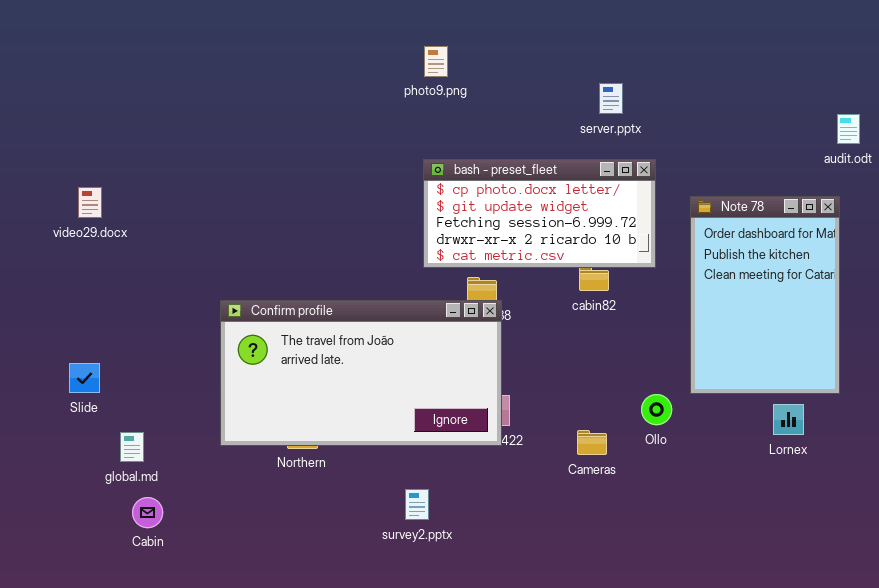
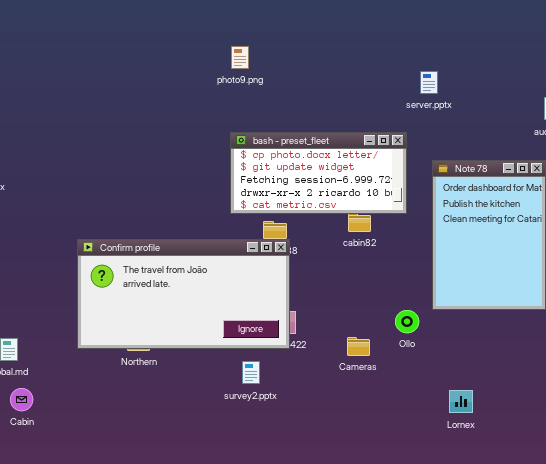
server.pptx: [599,83,623,114] -> [420,71,438,94], moved
Lornex: [773,404,804,435] -> [449,390,473,413], moved
survey2.pptx: [405,489,429,520] -> [242,361,260,384], moved

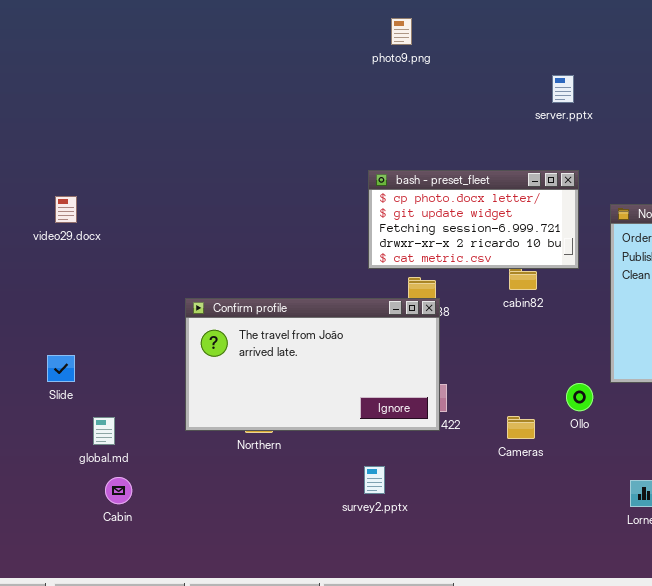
photo9.png: [231,46,249,69] -> [391,18,412,45], moved
server.pptx: [420,71,438,94] -> [552,75,574,103], moved
survey2.pptx: [242,361,260,384] -> [364,466,385,494], moved

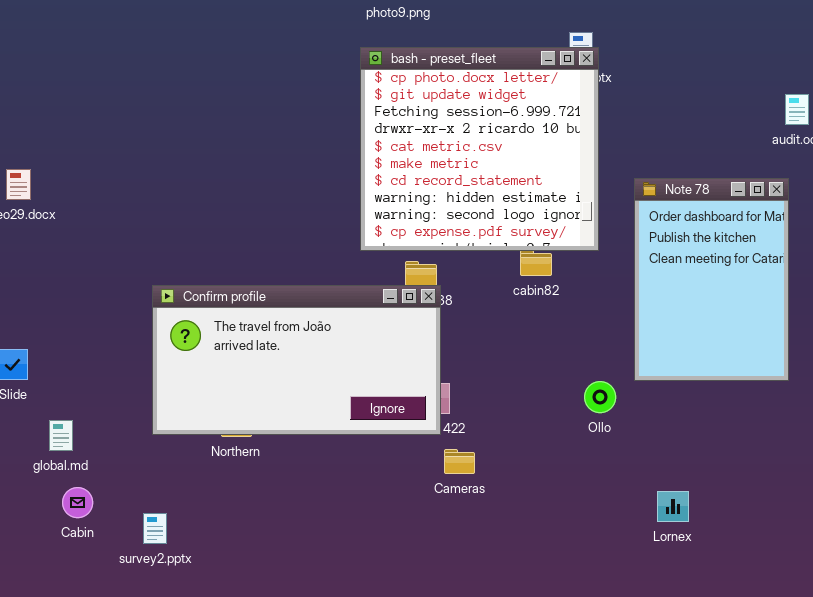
bash - preset_fleet: [368,170,579,269] -> [360,47,599,251], resized
Cameras: [507,416,535,439] -> [444,449,475,474], moved
survey2.pptx: [364,466,385,494] -> [143,513,167,544], moved

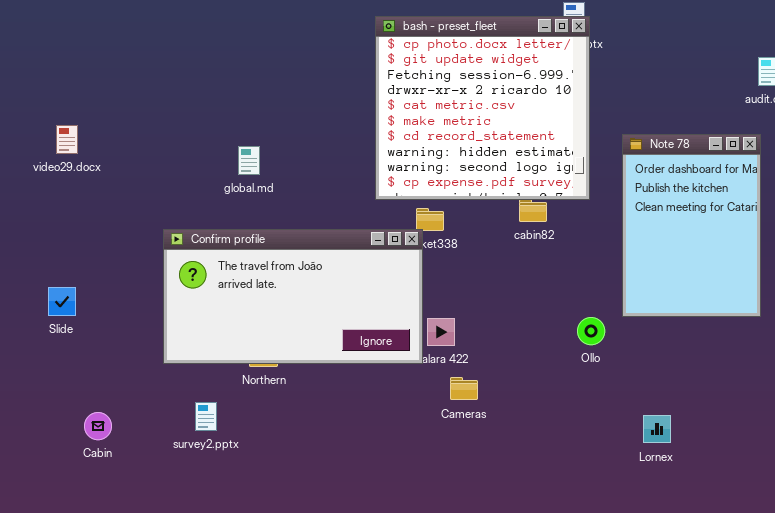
Confirm profile: [152,285,441,435] -> [163,229,423,364], moved
global.md: [49,420,73,451] -> [238,146,260,175], moved
Cabin: [62,487,93,518] -> [84,412,112,440], moved
survey2.pptx: [143,513,167,544] -> [195,402,217,431], moved

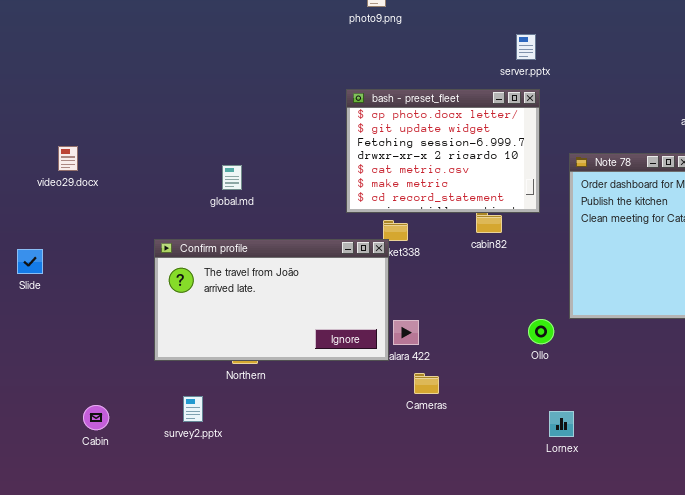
bash - preset_fleet: [375,16,590,200] -> [346,89,540,213], resized
Slide: [48,287,76,316] -> [17,249,43,274], moved
Lornex: [643,415,671,443] -> [549,411,574,437], moved

